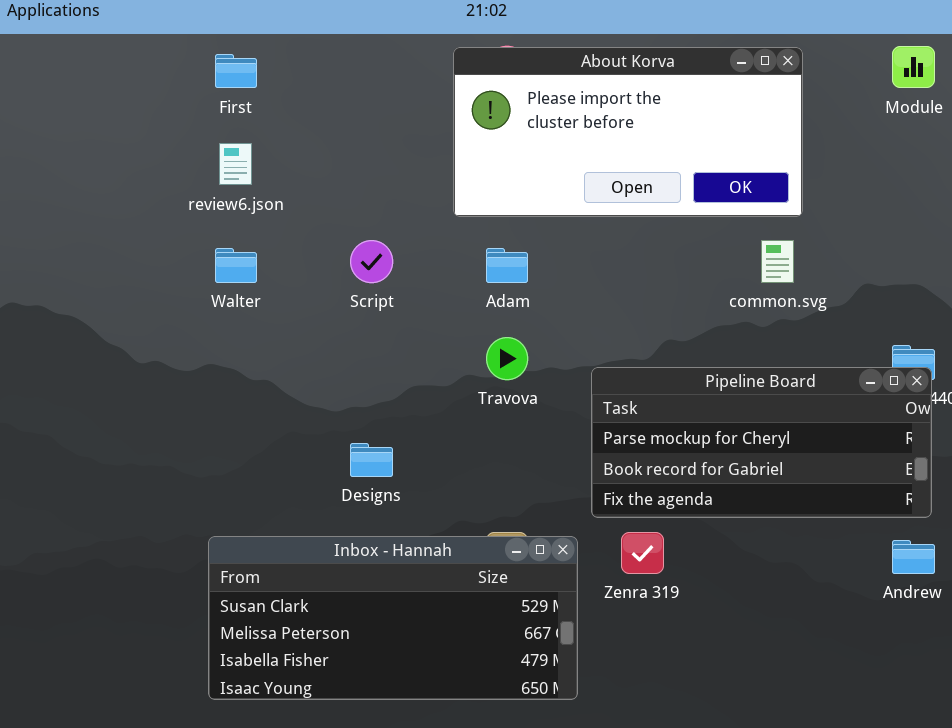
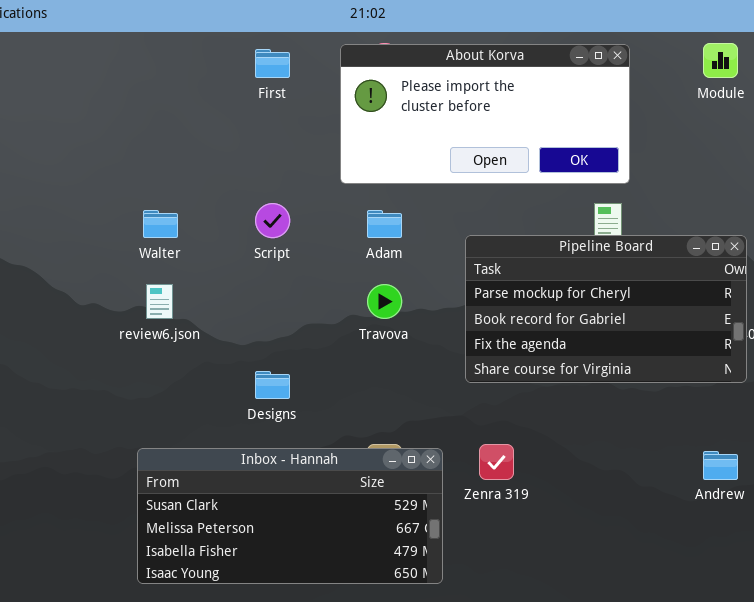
First: [215,54,257,88] -> [255,49,290,78], moved
review6.json: [219,143,252,185] -> [146,284,173,319], moved
Pipeline Board: [591,367,932,518] -> [465,235,747,383], moved, resized

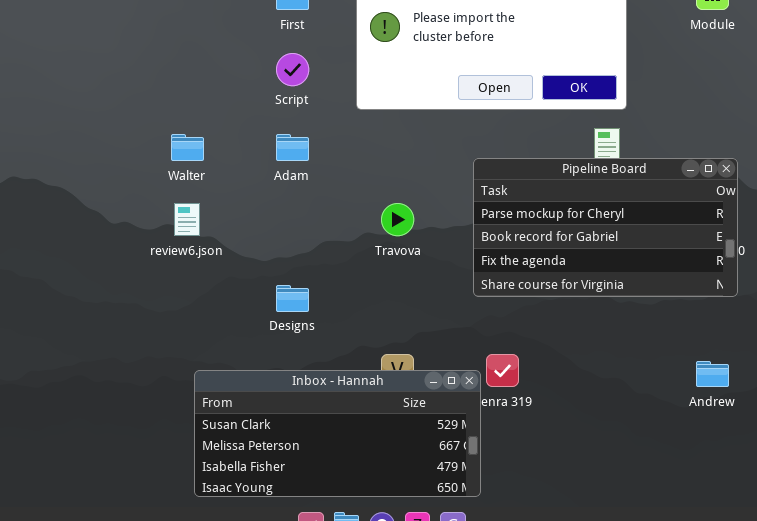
Script: [255,203,290,238] -> [276,53,309,86], moved
Adam: [367,210,402,238] -> [276,134,309,161], moved
Inbox - Hannah: [137,448,443,584] -> [194,370,481,497], moved

